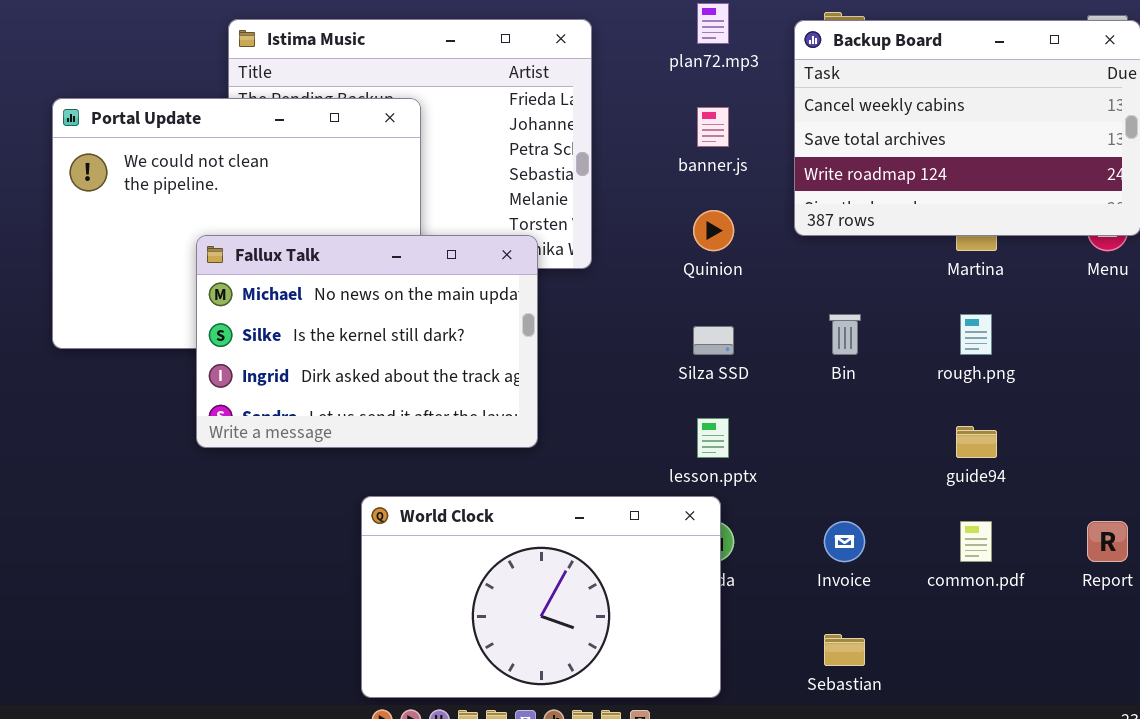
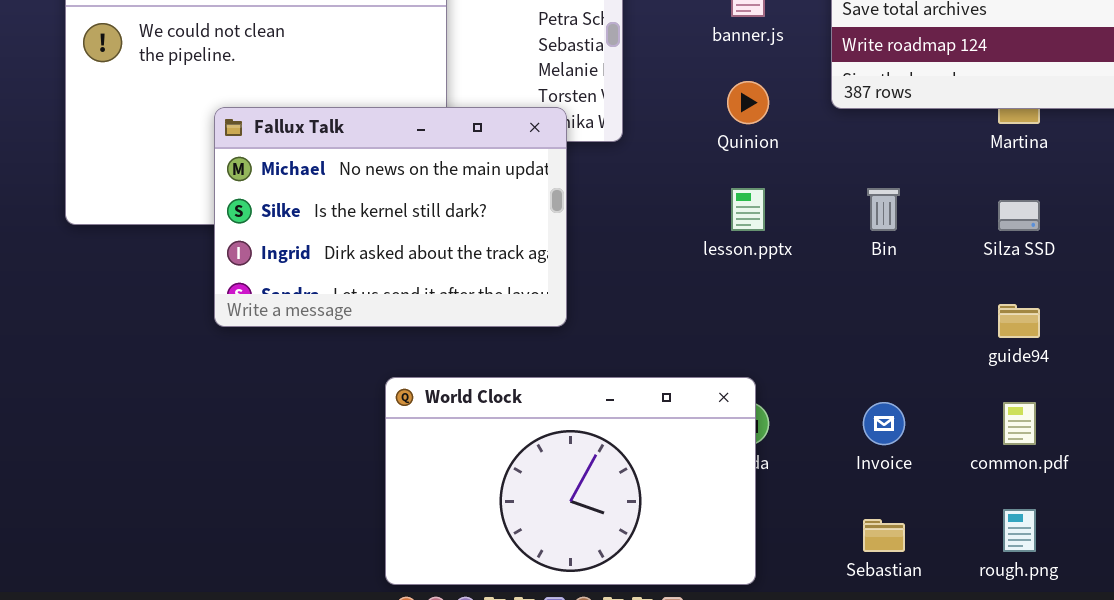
rough.png: [960,314,992,355] -> [1003,509,1036,552], moved
Silza SSD: [693,326,734,355] -> [998,200,1040,231], moved
lesson.pptx: [697,418,729,458] -> [731,188,765,231], moved

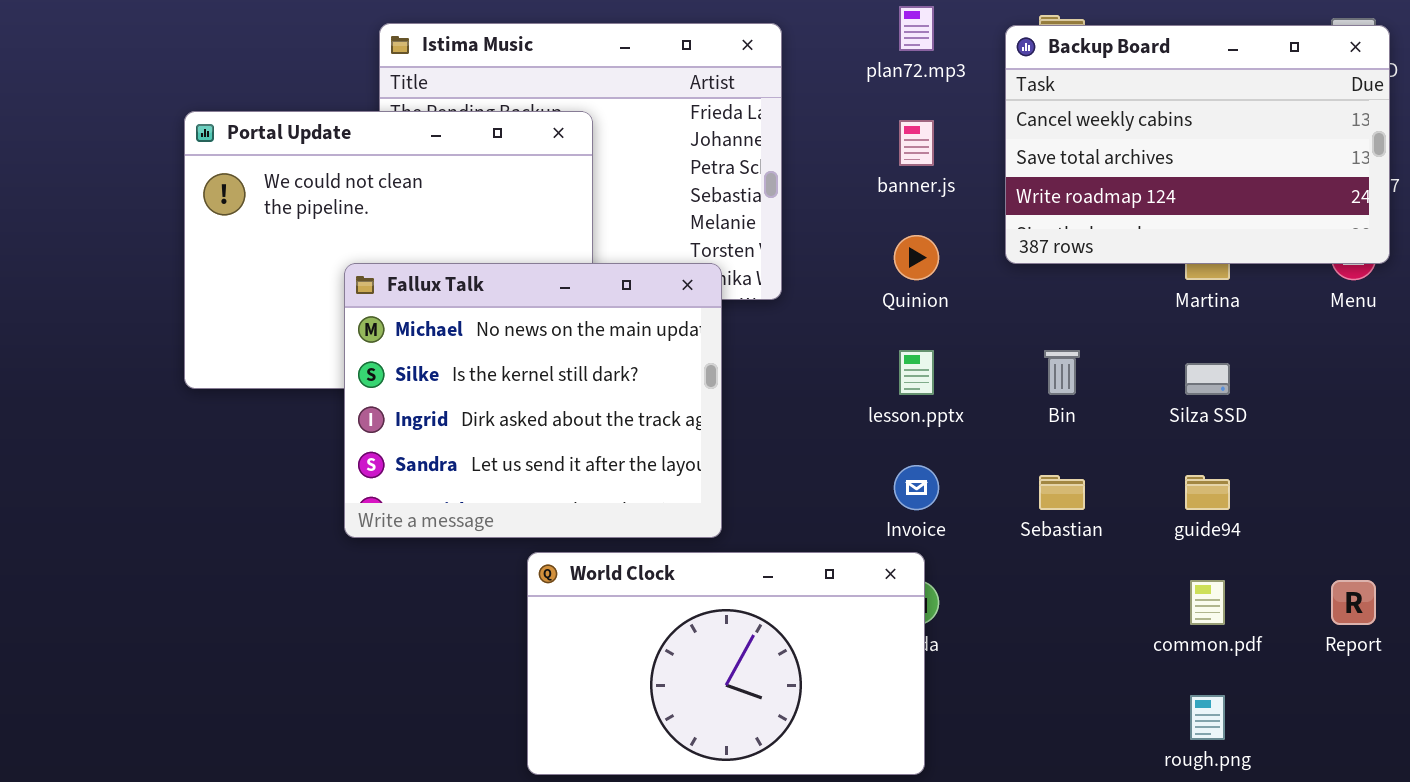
Fallux Talk: [214,107,567,327] -> [344,263,722,538], resized
Invoice: [863,402,905,445] -> [894,465,939,510], moved
Sebastian: [863,519,905,552] -> [1039,475,1085,510], moved

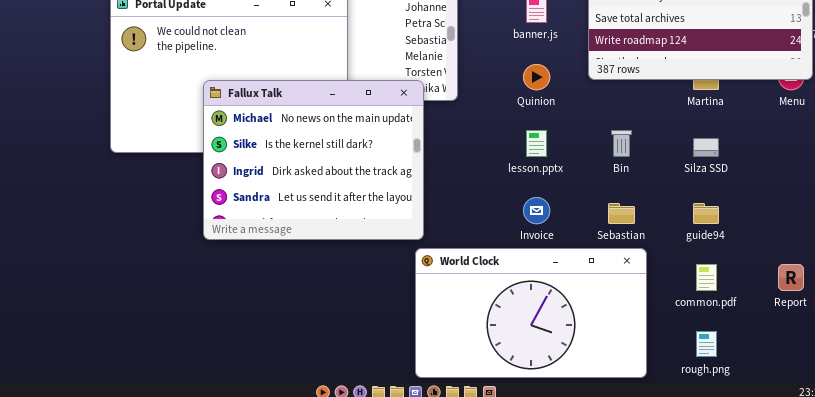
World Clock: [527,552,925,775] -> [415,248,647,378], moved

